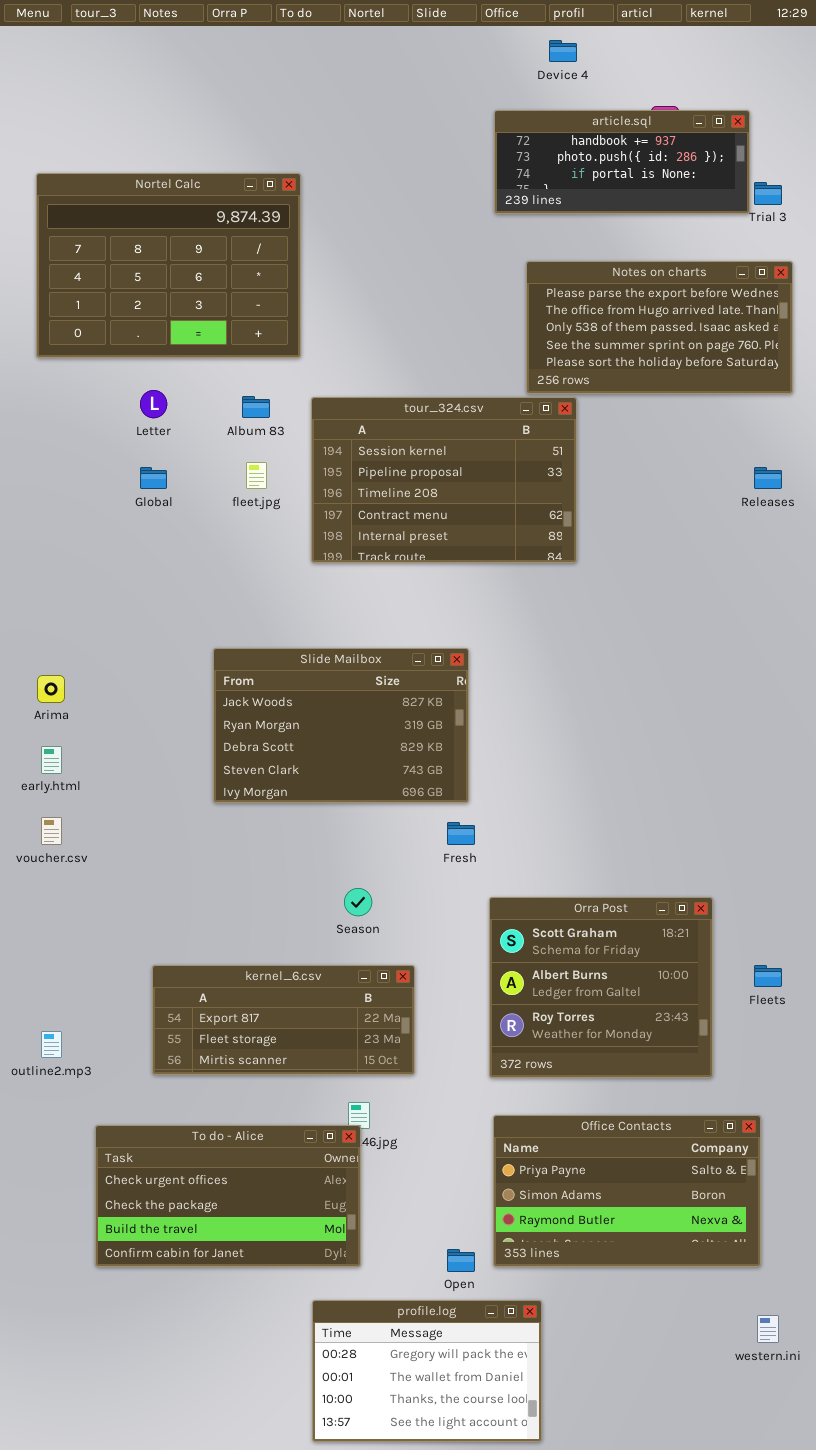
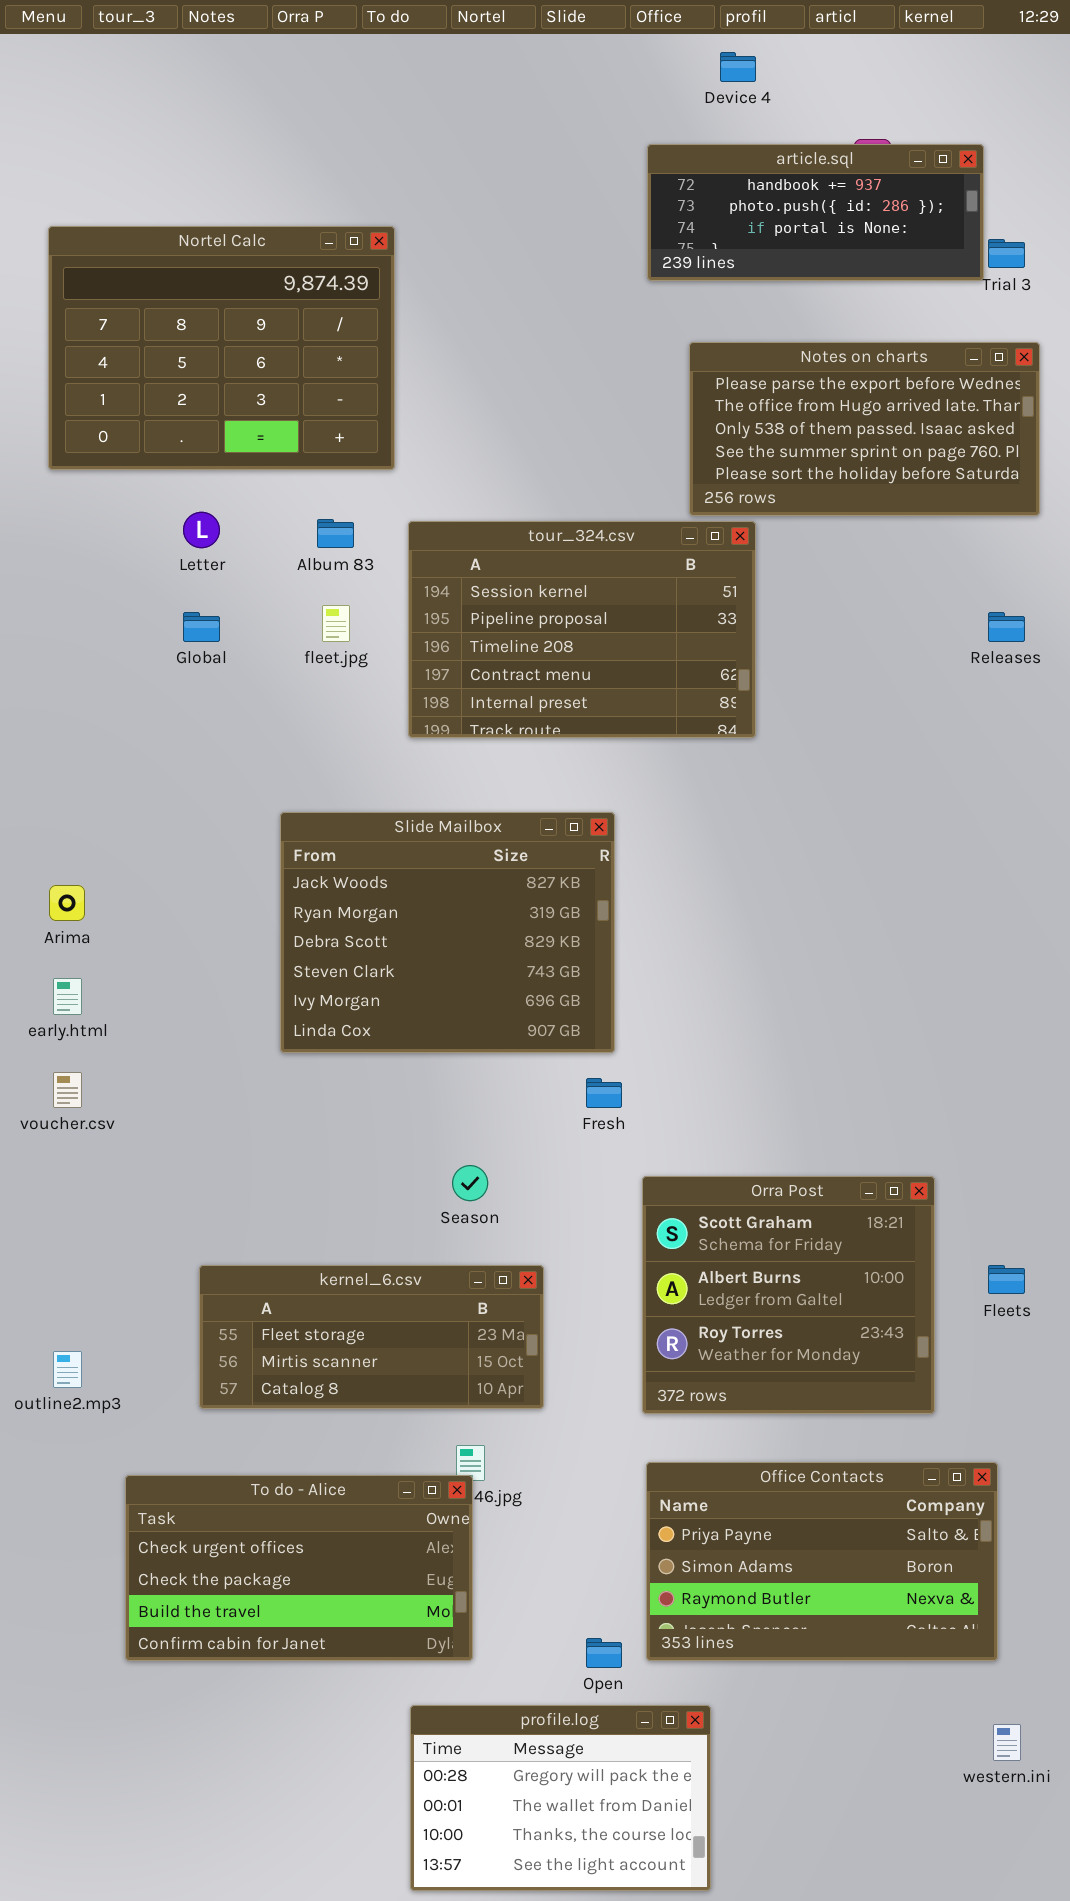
Slide Mailbox: [213,648,469,803] -> [280,812,615,1053], resized
kernel_6.csv: [152,965,415,1075] -> [199,1265,544,1409], scrolled down 1 row

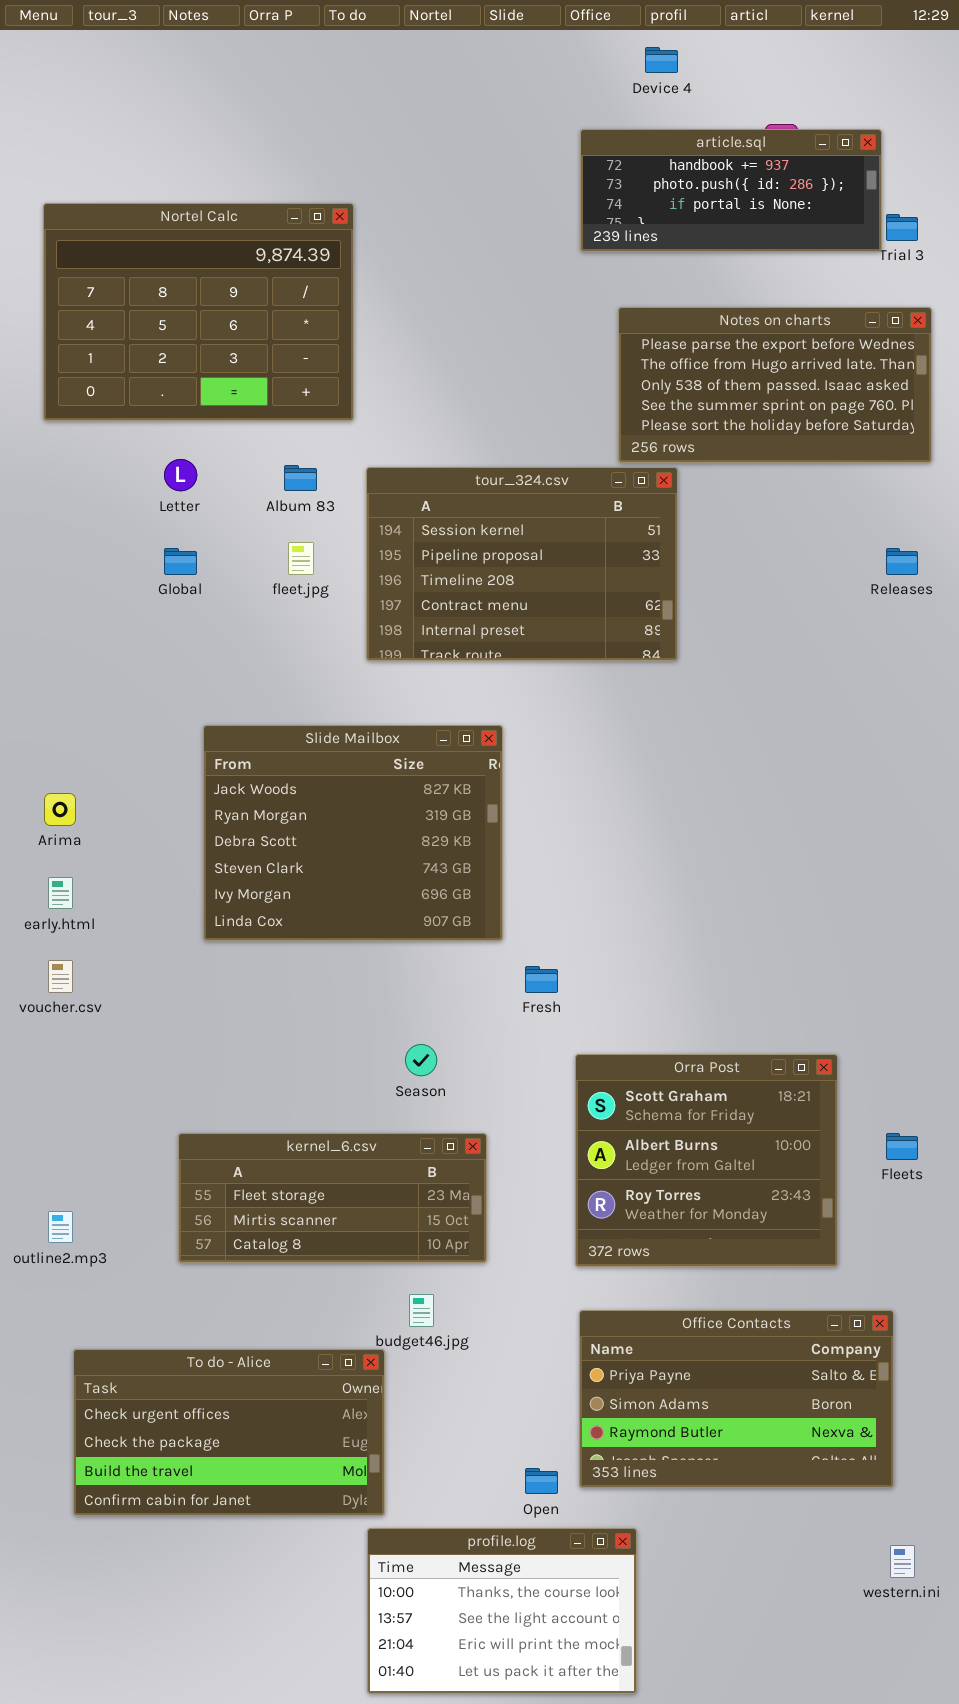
Slide Mailbox: [280,812,615,1053] -> [203,725,503,941], moved
To do - Alice: [125,1475,473,1661] -> [73,1349,385,1516], moved
profile.log: [410,1705,711,1891] -> [367,1528,637,1694], scrolled down 2 rows

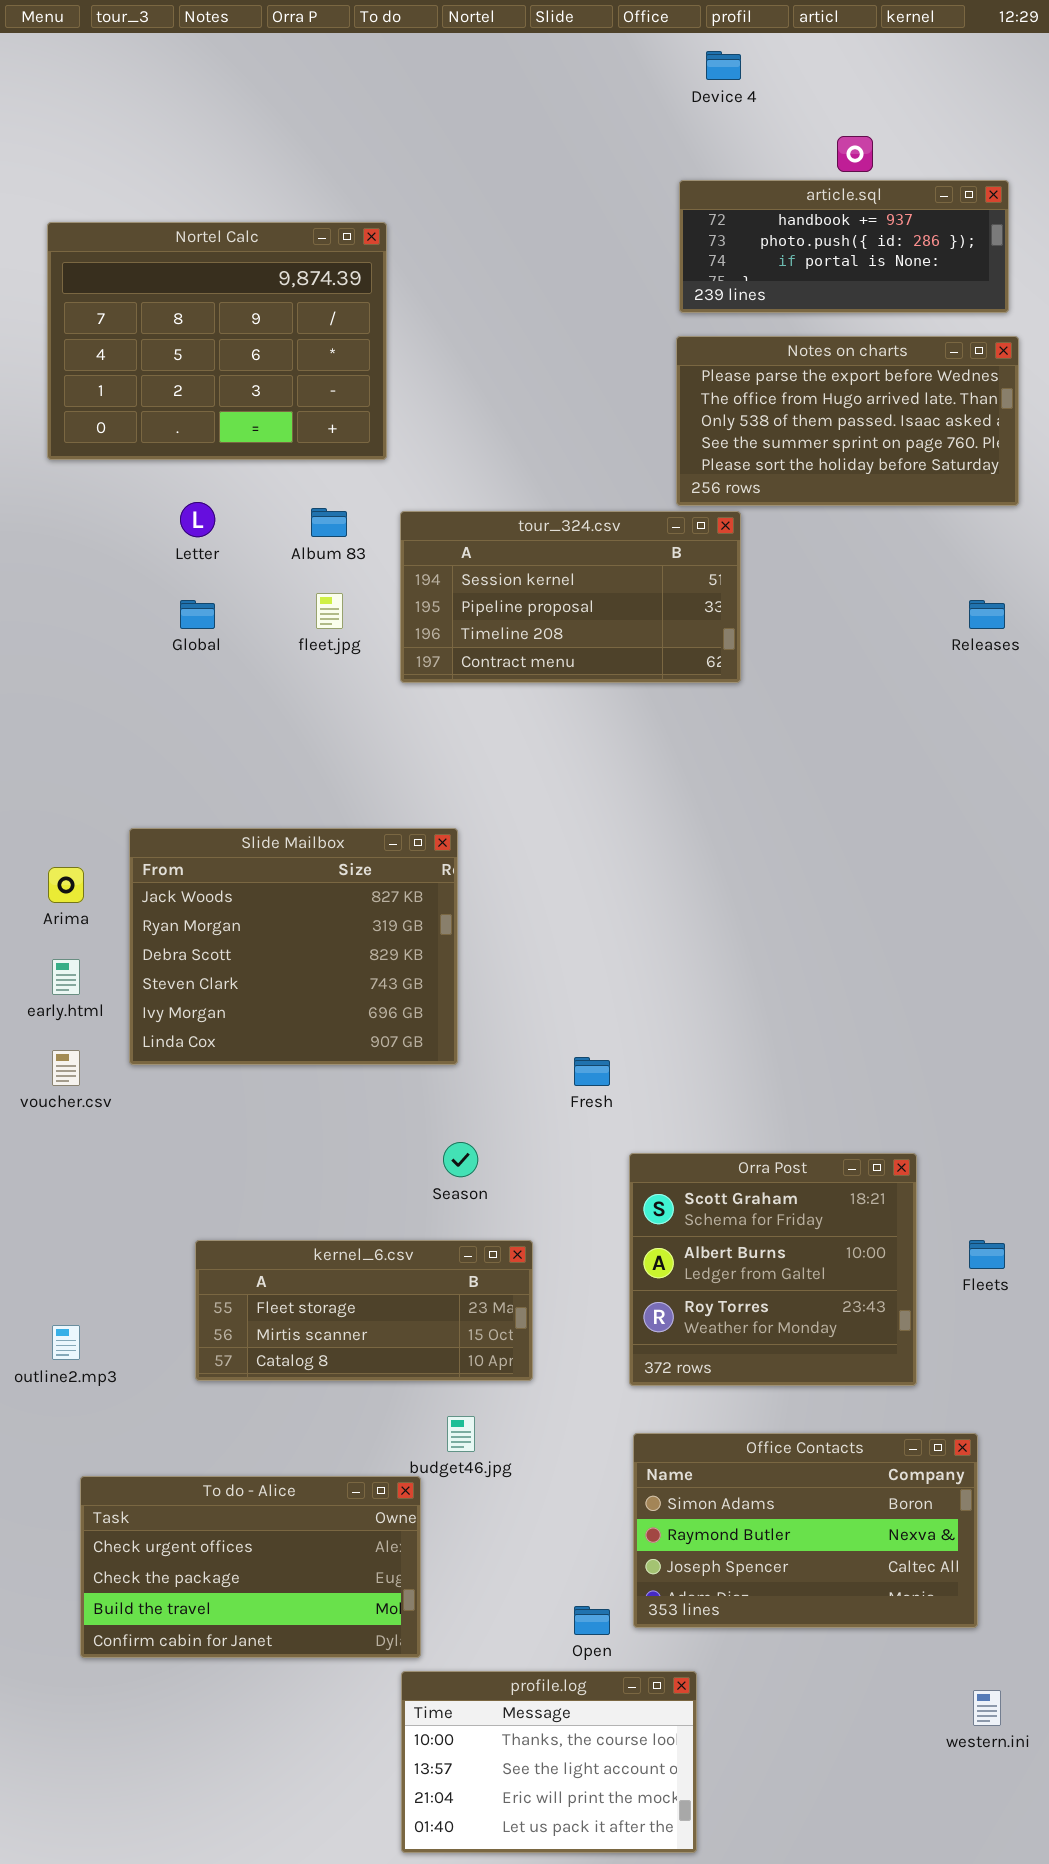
article.sql: [580,129,882,252] -> [679,180,1009,313], moved
tour_324.csv: [366,467,678,661] -> [400,511,741,683], resized
Slide Mailbox: [203,725,503,941] -> [129,828,458,1065], moved
Office Contacts: [579,1310,894,1488] -> [633,1433,978,1628], scrolled down 1 row

